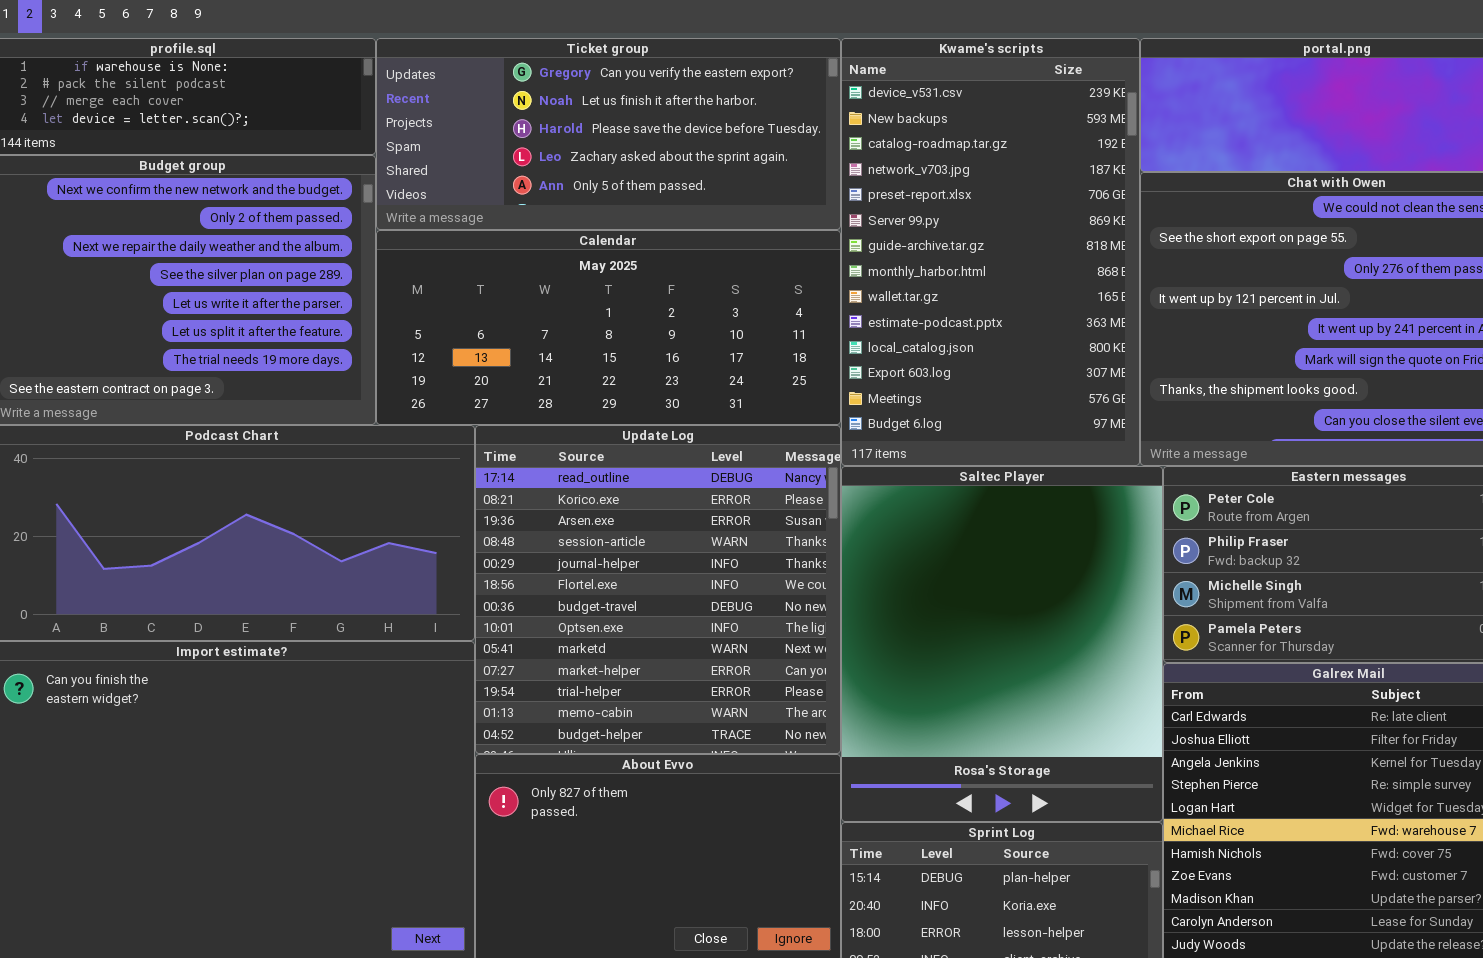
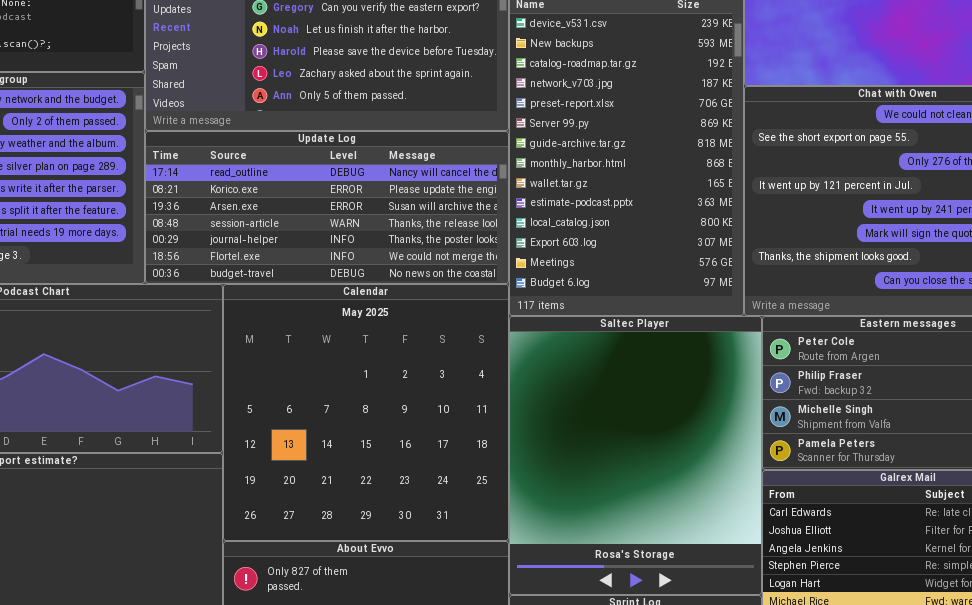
Calendar: [376,230,841,425] -> [223,284,509,541], moved, resized
Update Log: [475,425,841,754] -> [145,131,509,284], moved, resized

